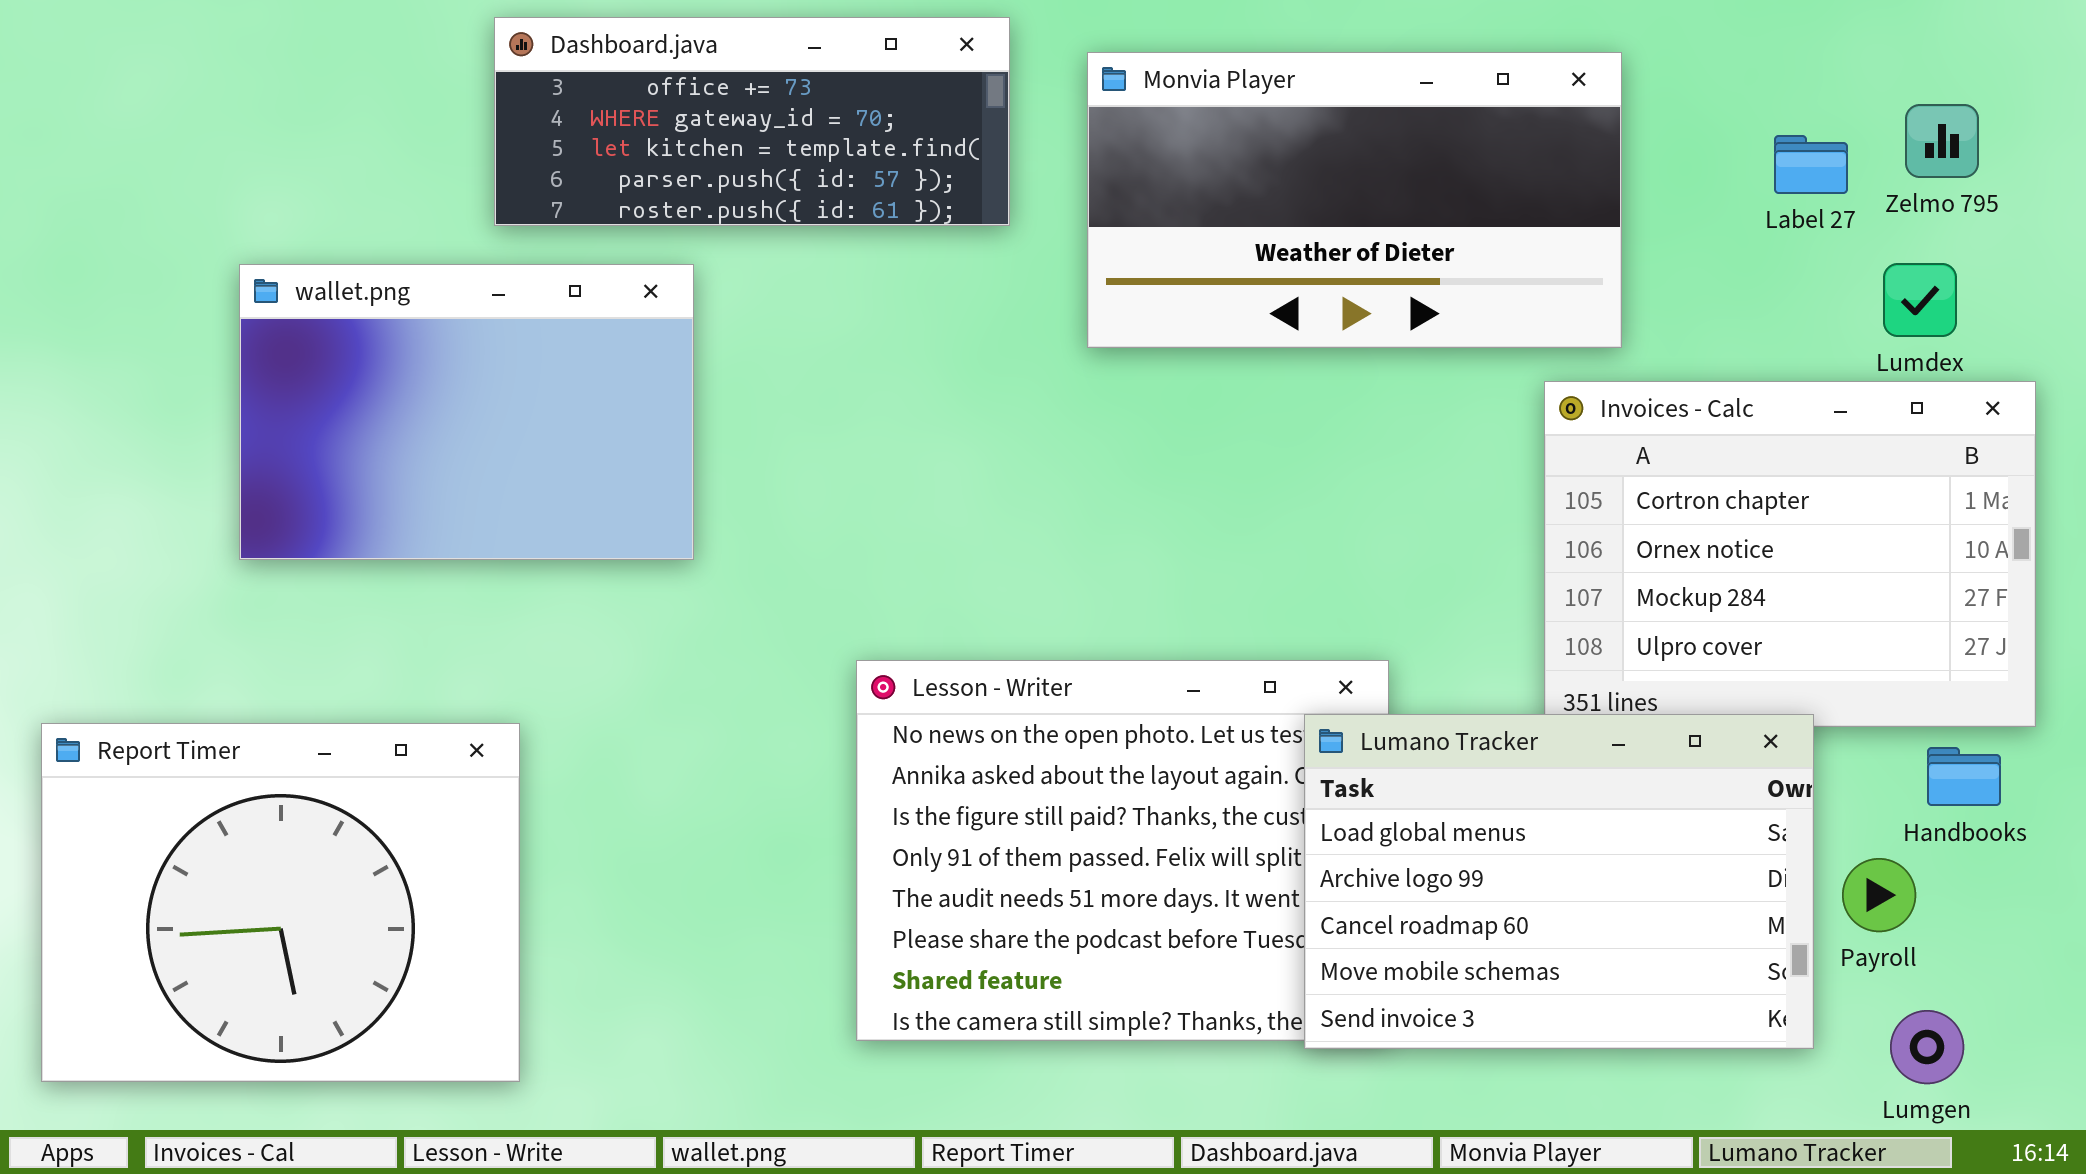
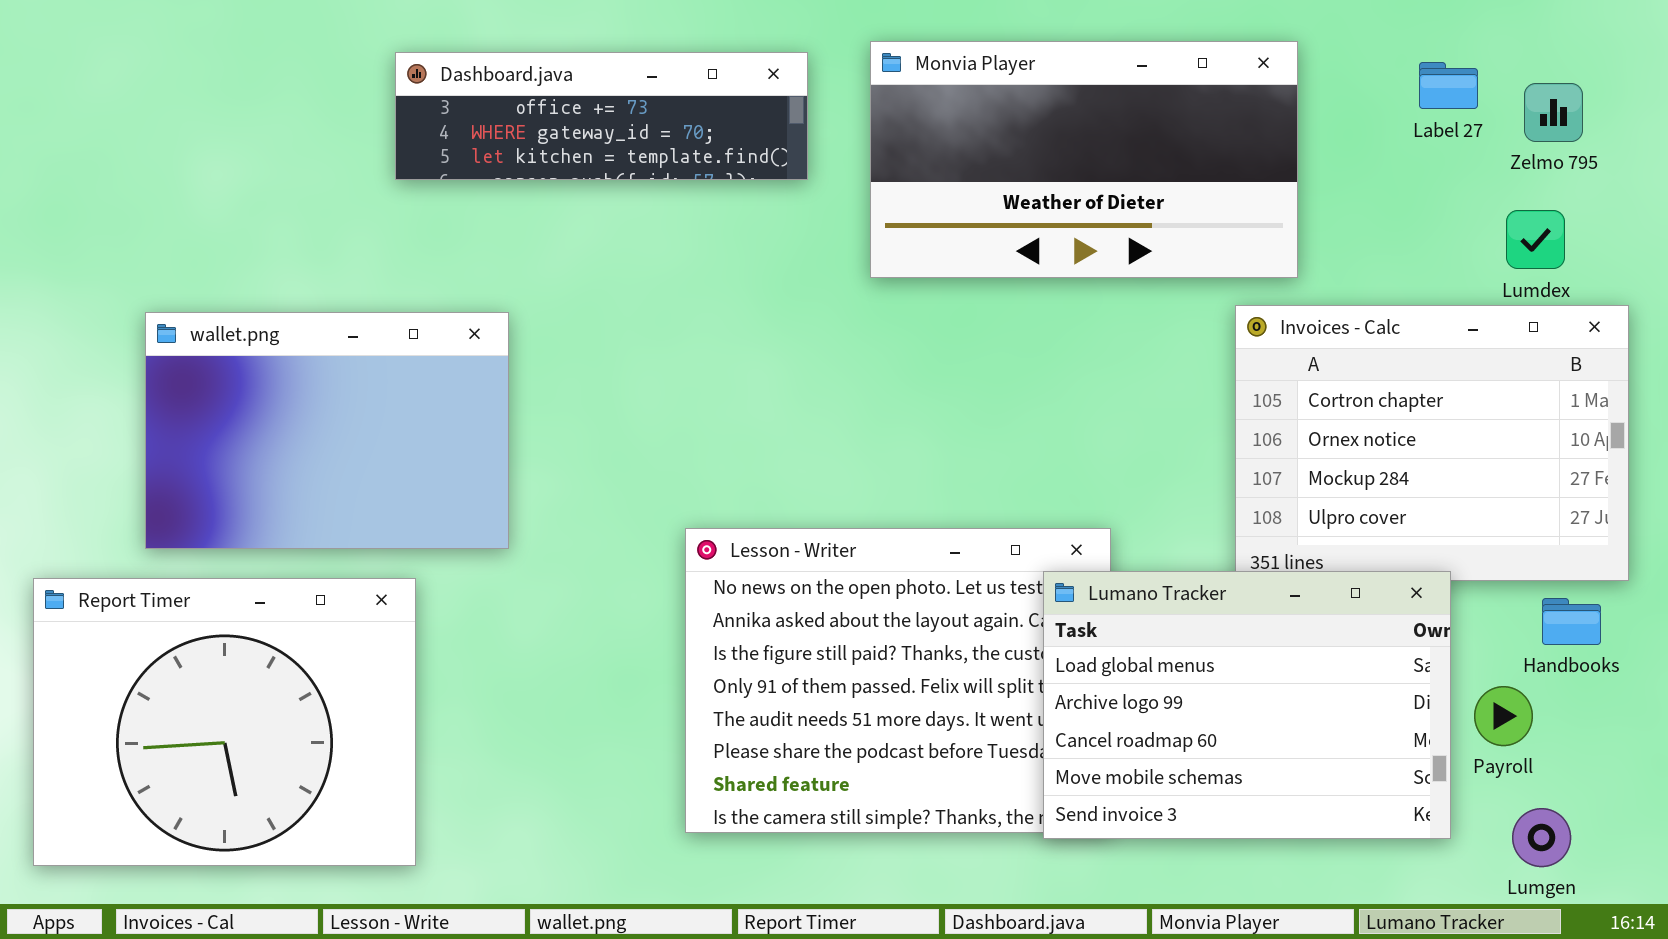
Dashboard.java: [494,17,1010,226] -> [395,52,808,180], resized
Label 27: [1774,135,1848,194] -> [1419,62,1478,109], moved
wallet.png: [239,264,694,560] -> [145,312,509,549], moved

